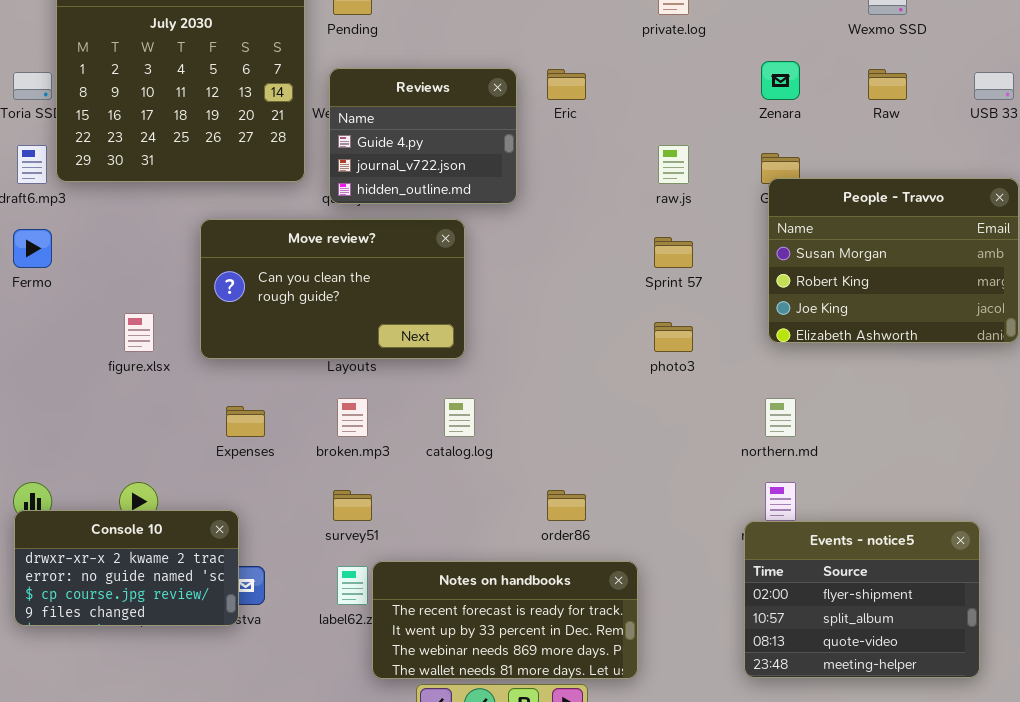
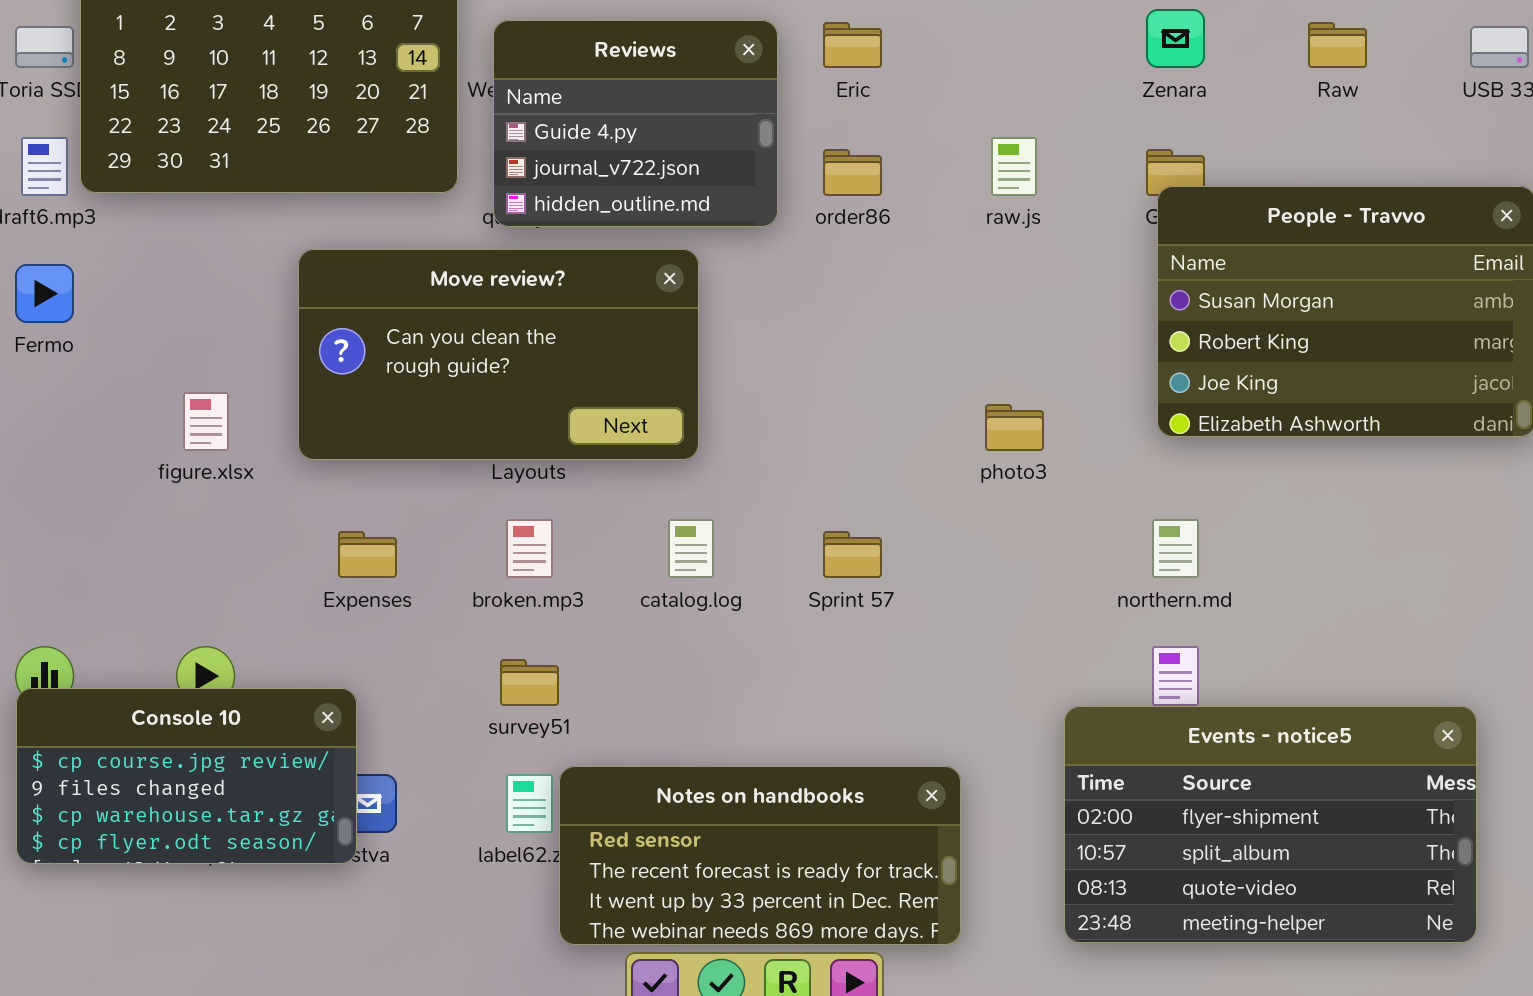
Sprint 57: [654,237,693,268] -> [823,531,882,578], moved
order86: [547,490,586,521] -> [823,149,882,196], moved
Console 10: [14,510,239,626] -> [16,688,357,864], scrolled down 2 rows
Events - notice5: [744,521,980,678] -> [1064,706,1477,943], resized
Notes on handbooks: [372,561,638,679] -> [559,766,961,945], scrolled up 1 row

